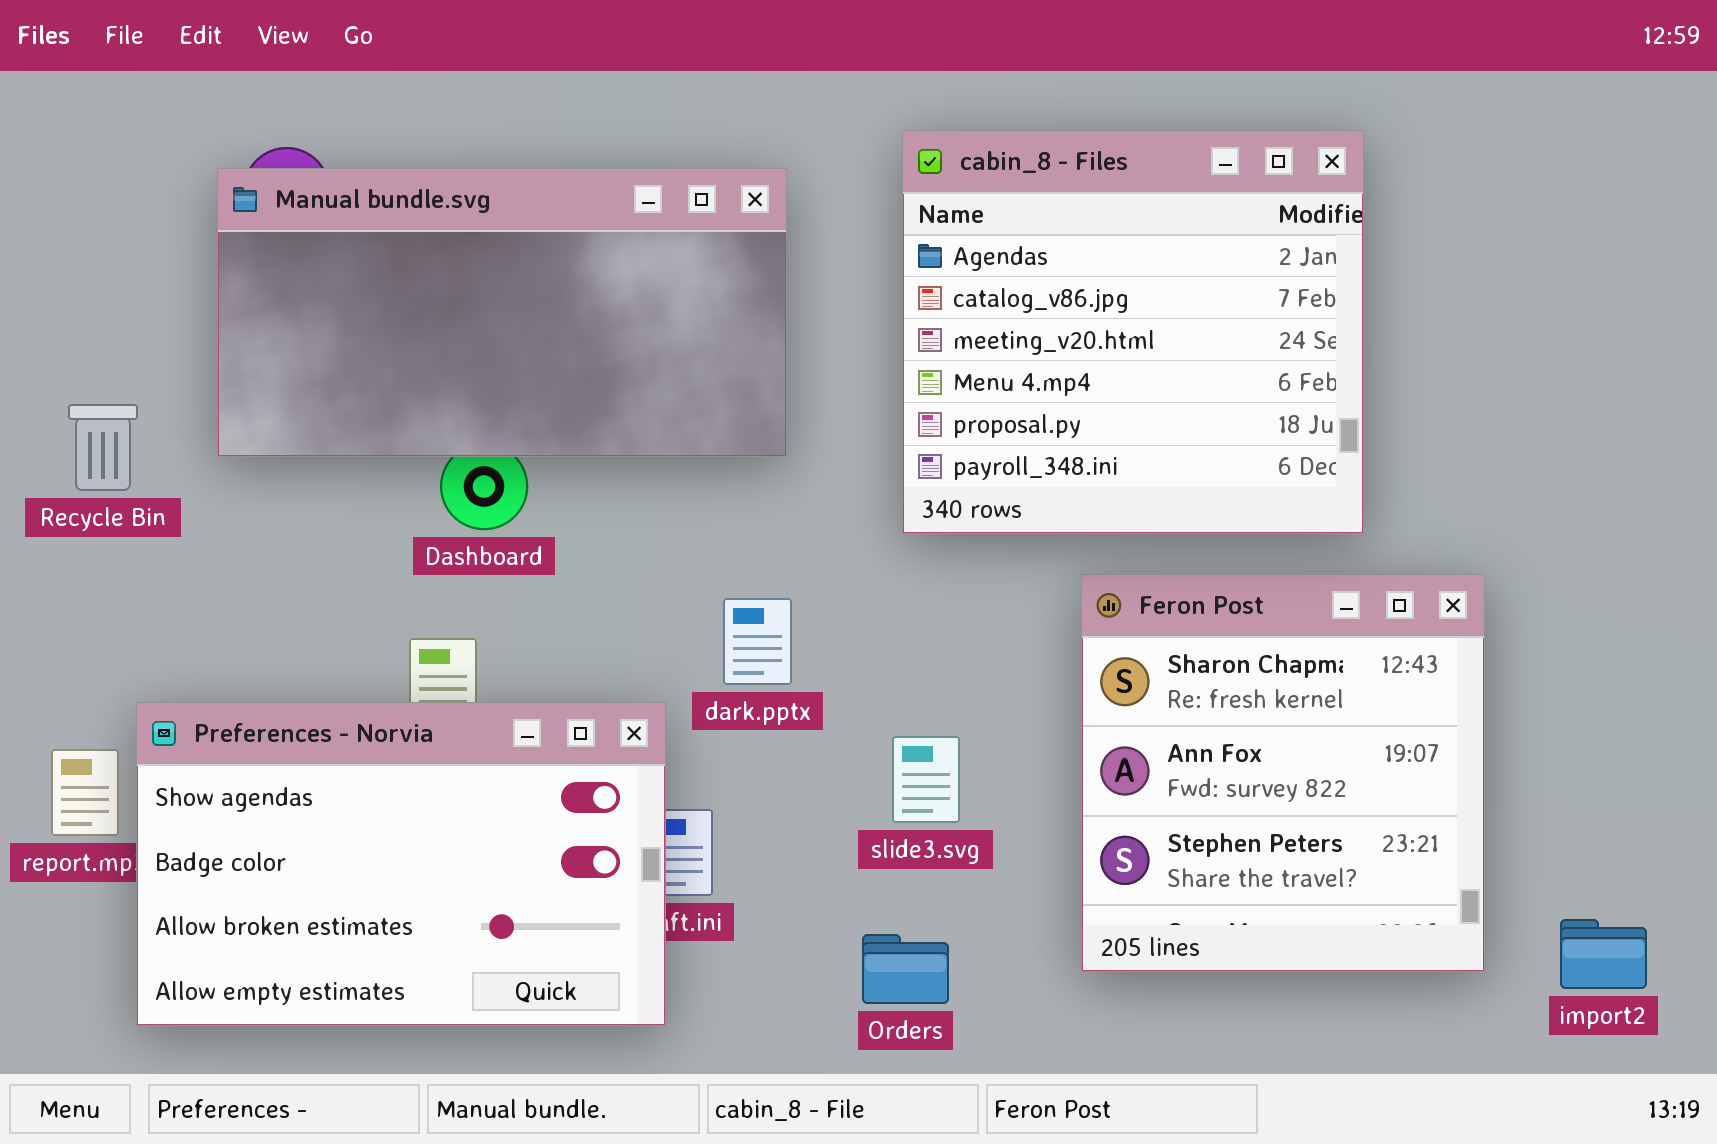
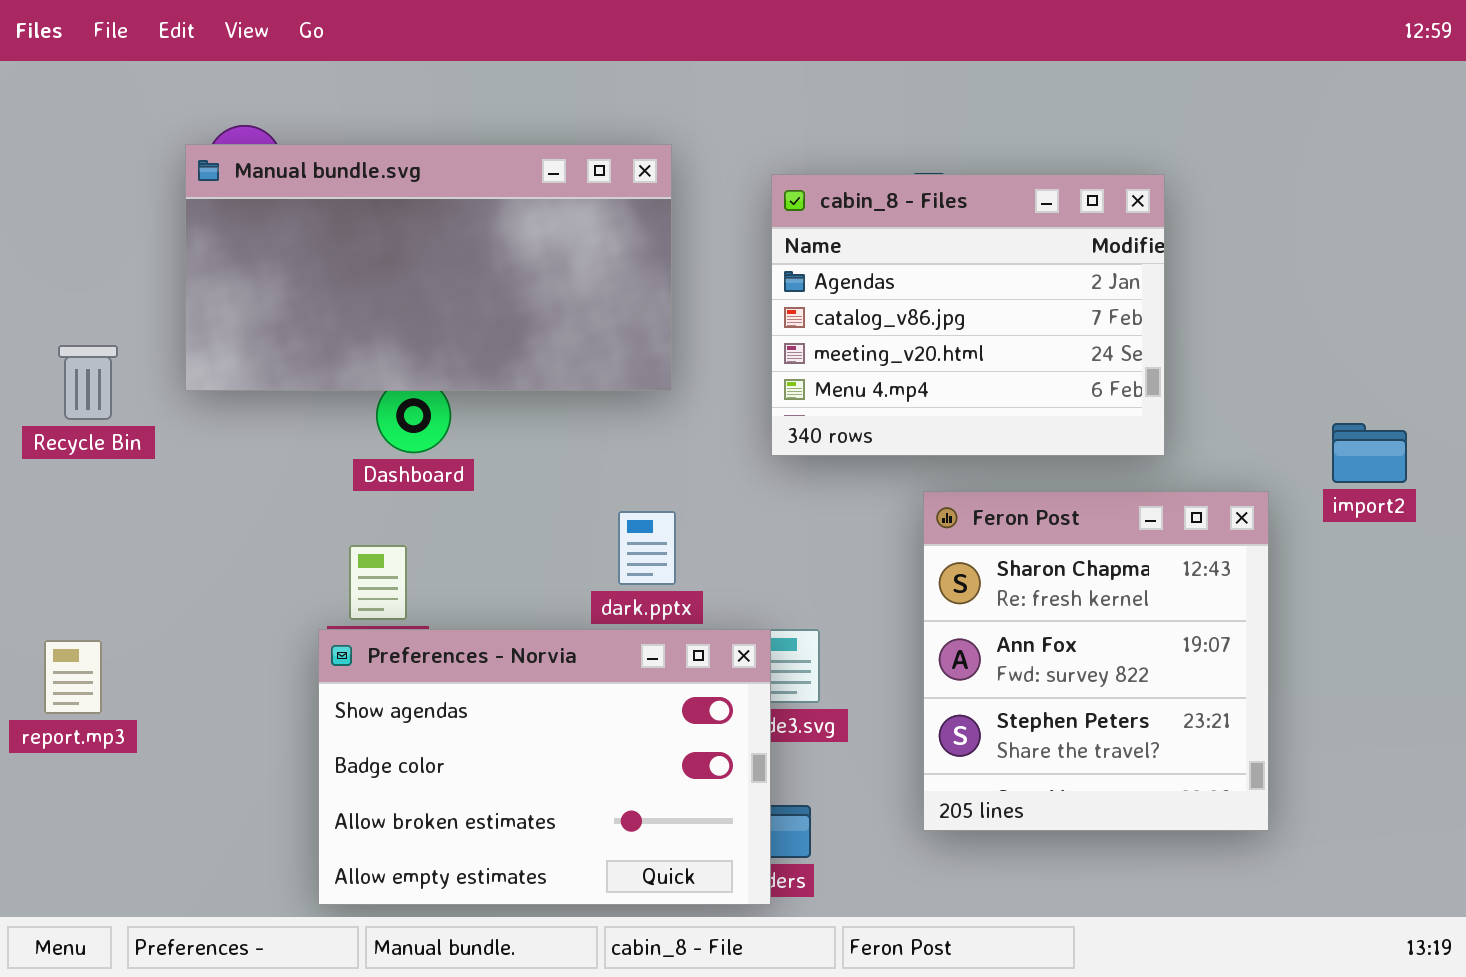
cabin_8 - Files: [902,130,1364,534] -> [771,174,1165,456], resized
Preferences - Norvia: [136,702,666,1026] -> [318,629,771,905], moved
import2: [1560,919,1647,989] -> [1332,423,1407,483], moved

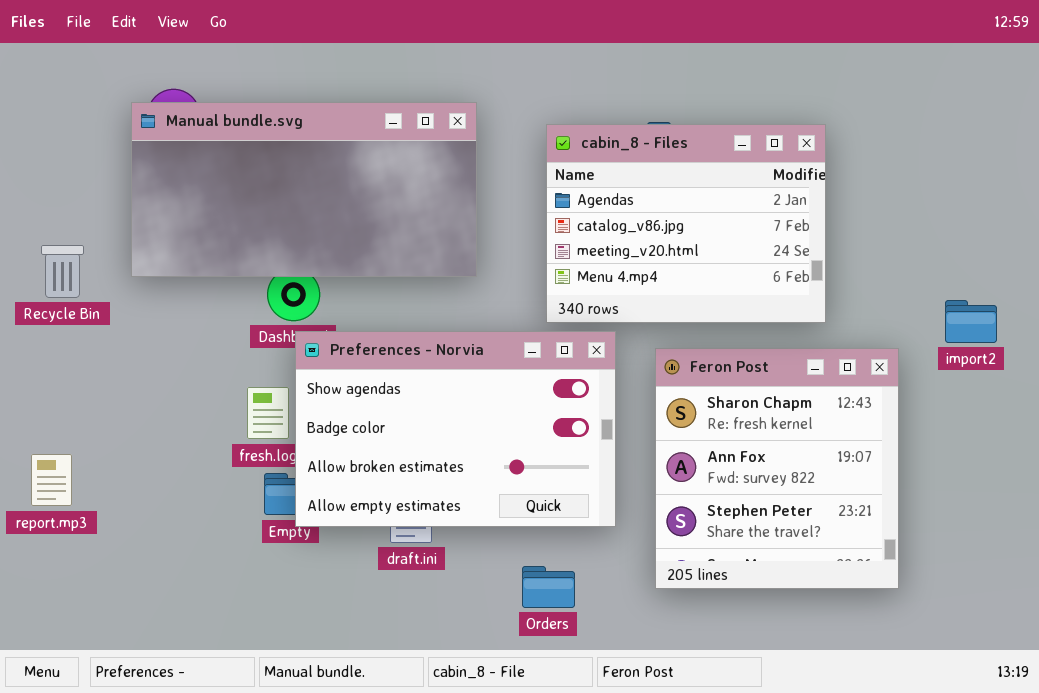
Preferences - Norvia: [318,629,771,905] -> [295,331,616,527], moved

